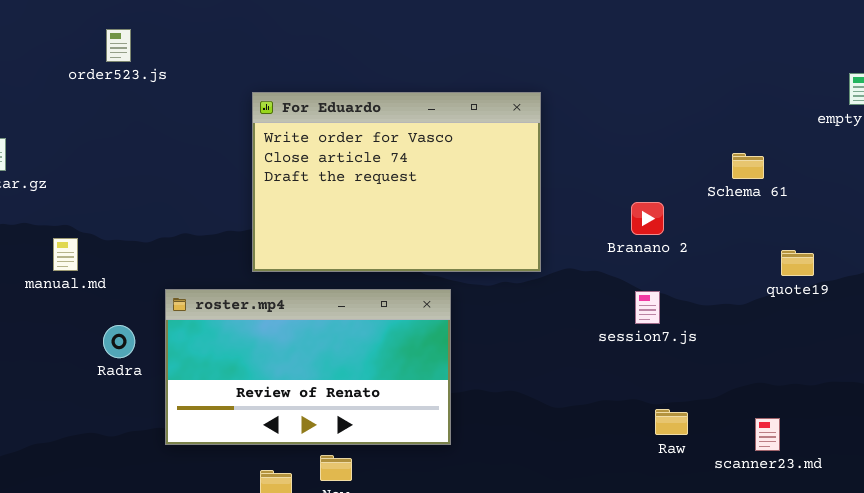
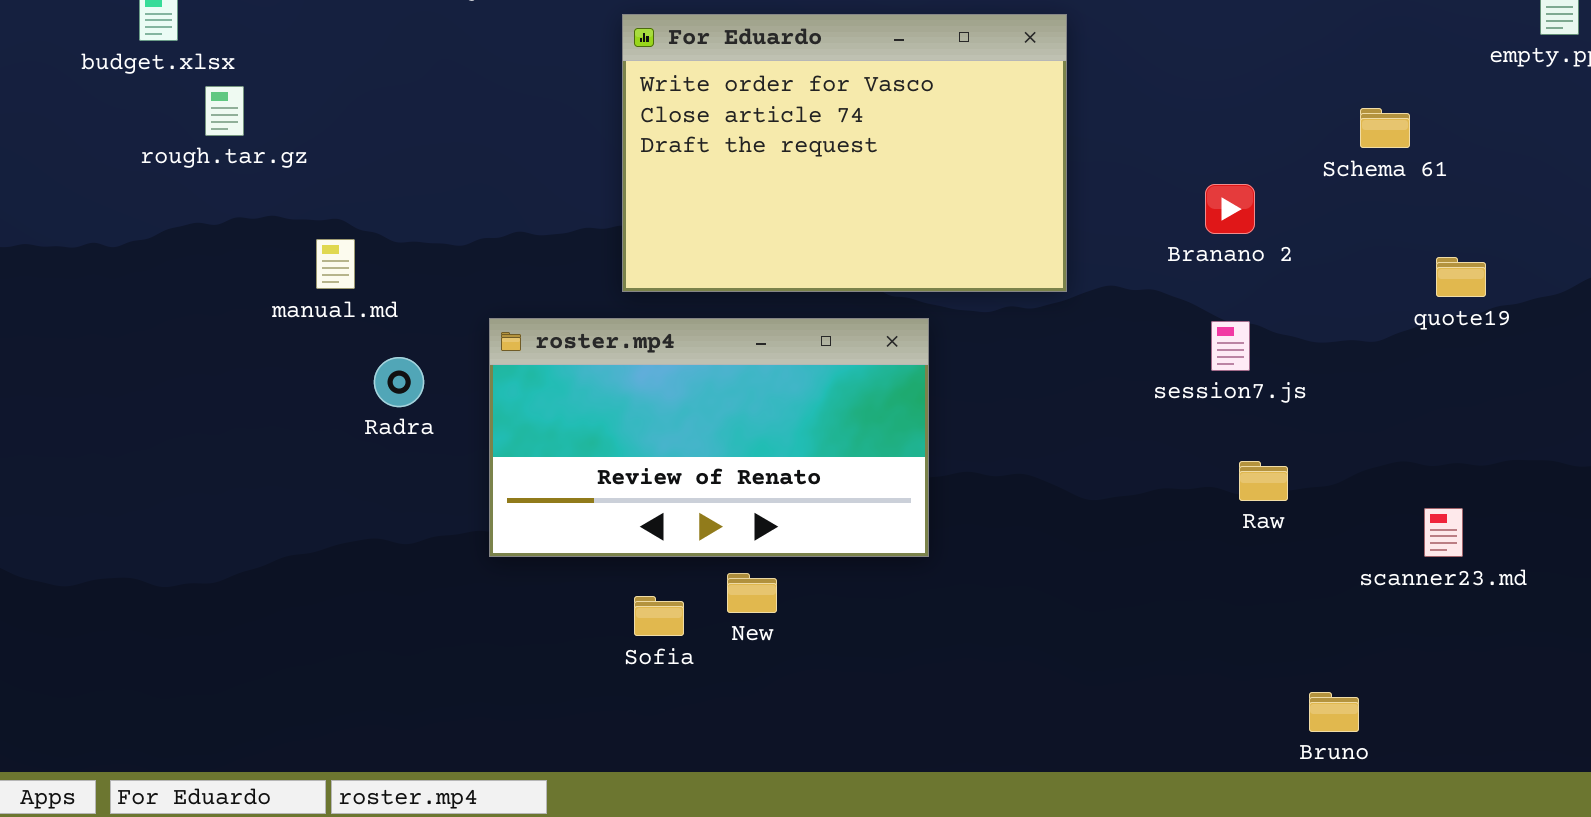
Radra: [103,325,135,358] -> [374,357,424,407], moved
Raw: [655,409,688,435] -> [1239,461,1288,501], moved
scanner23.md: [755,418,780,451] -> [1424,508,1463,557], moved

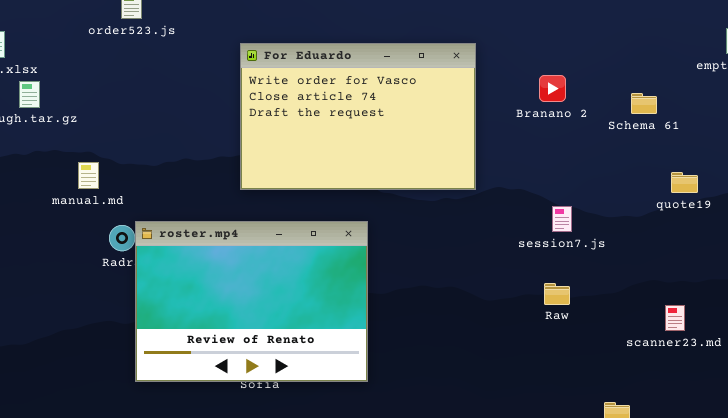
Branano 2: [1205,184,1255,234] -> [539,75,566,102], moved
roster.mp4: [489,318,929,557] -> [135,221,368,382], moved, resized
Raw: [1239,461,1288,501] -> [544,283,570,305], moved

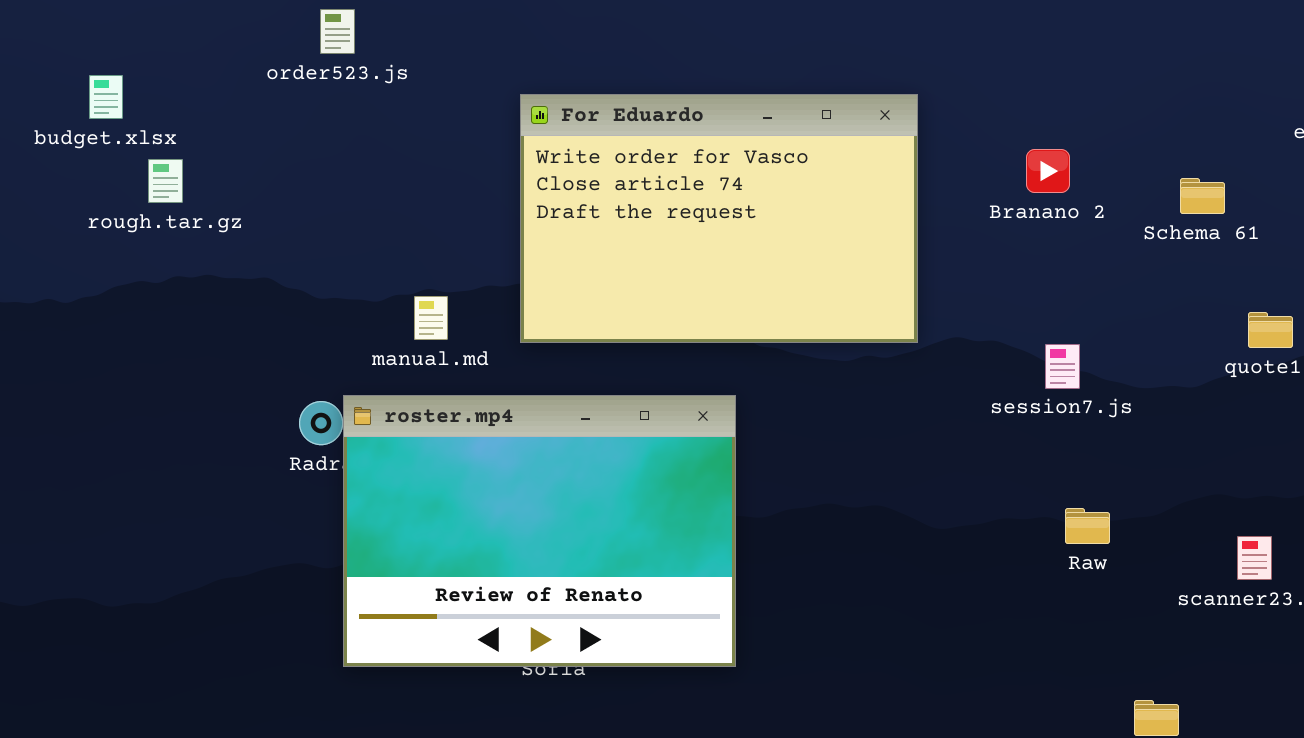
manual.md: [78,162,99,189] -> [414,296,448,340], moved
session7.js: [552,206,572,232] -> [1045,344,1080,389], moved
Raw: [544,283,570,305] -> [1065,508,1110,544], moved

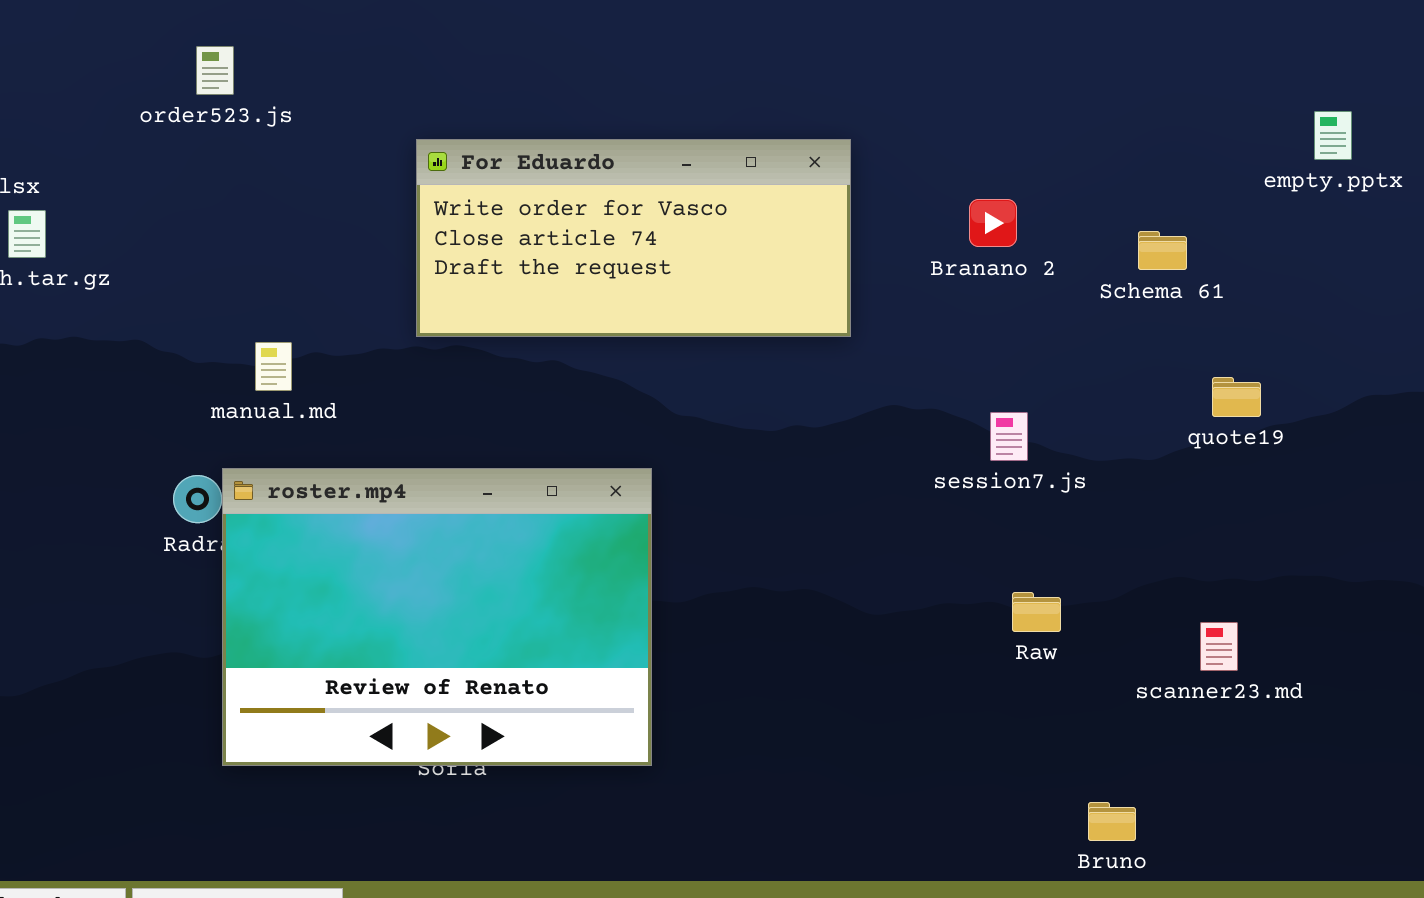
For Eduardo: [520,94,918,343] -> [416,139,851,337], resized
manual.md: [414,296,448,340] -> [255,342,292,391], moved

